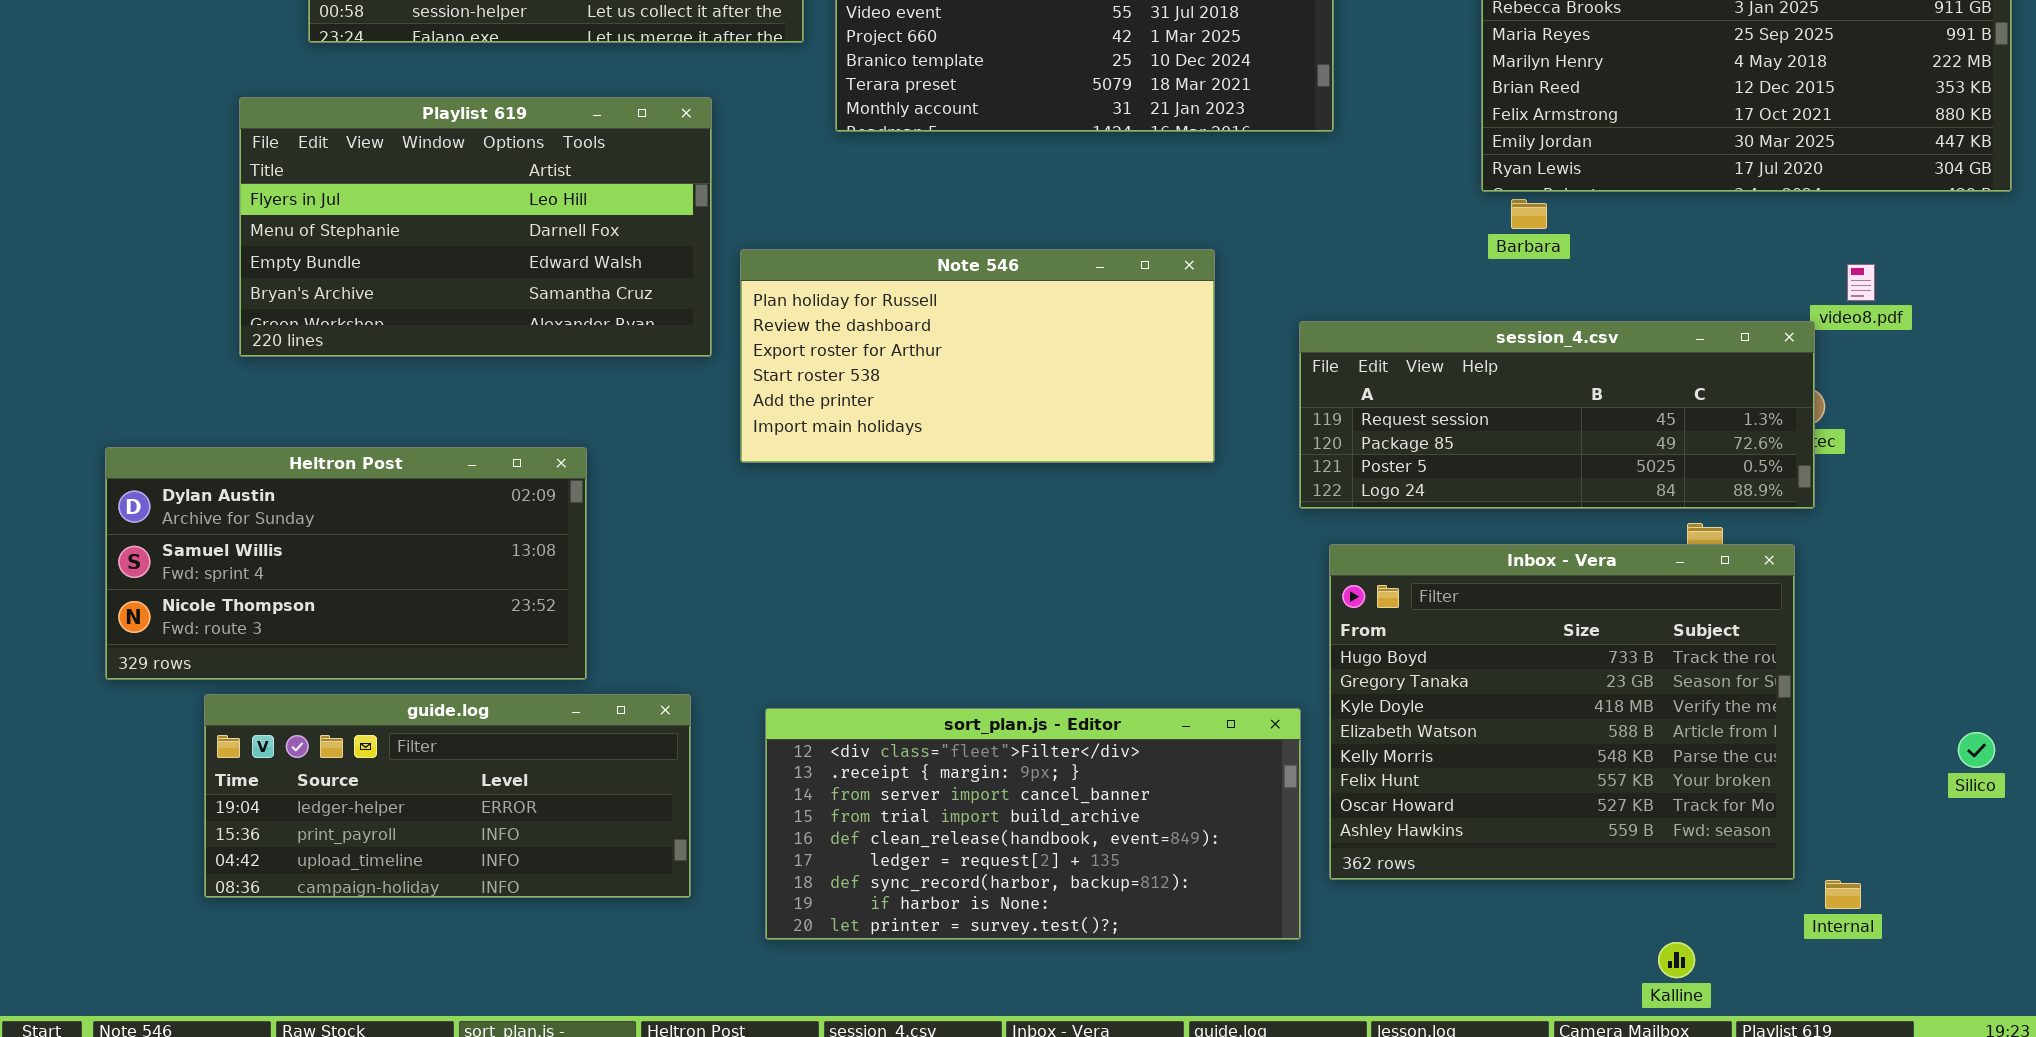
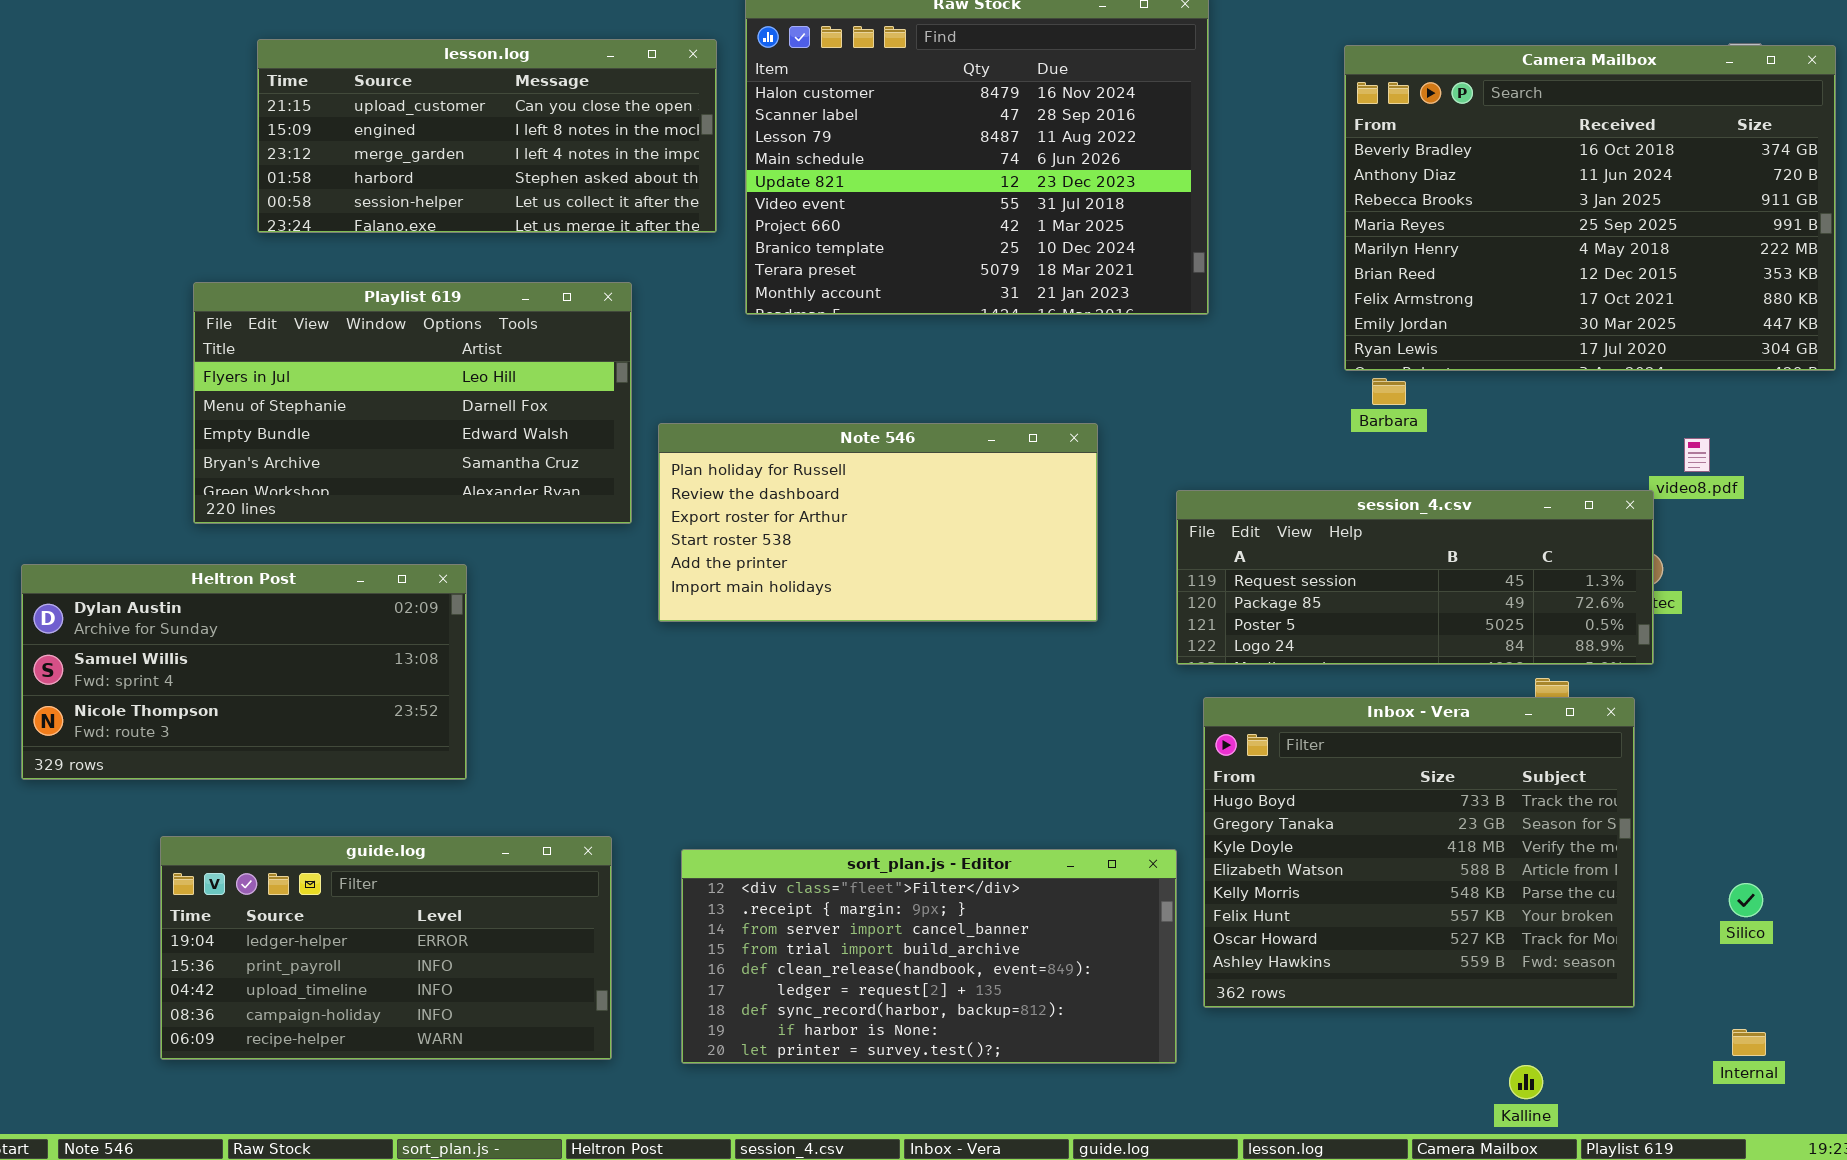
Heltron Post: [105,447,587,680] -> [21,564,467,780], moved
guide.log: [204,694,691,898] -> [160,836,612,1060], resized
Silico: [1958,732,1995,768] -> [1729,883,1763,917], moved
Internal: [1825,880,1861,909] -> [1732,1029,1766,1056], moved

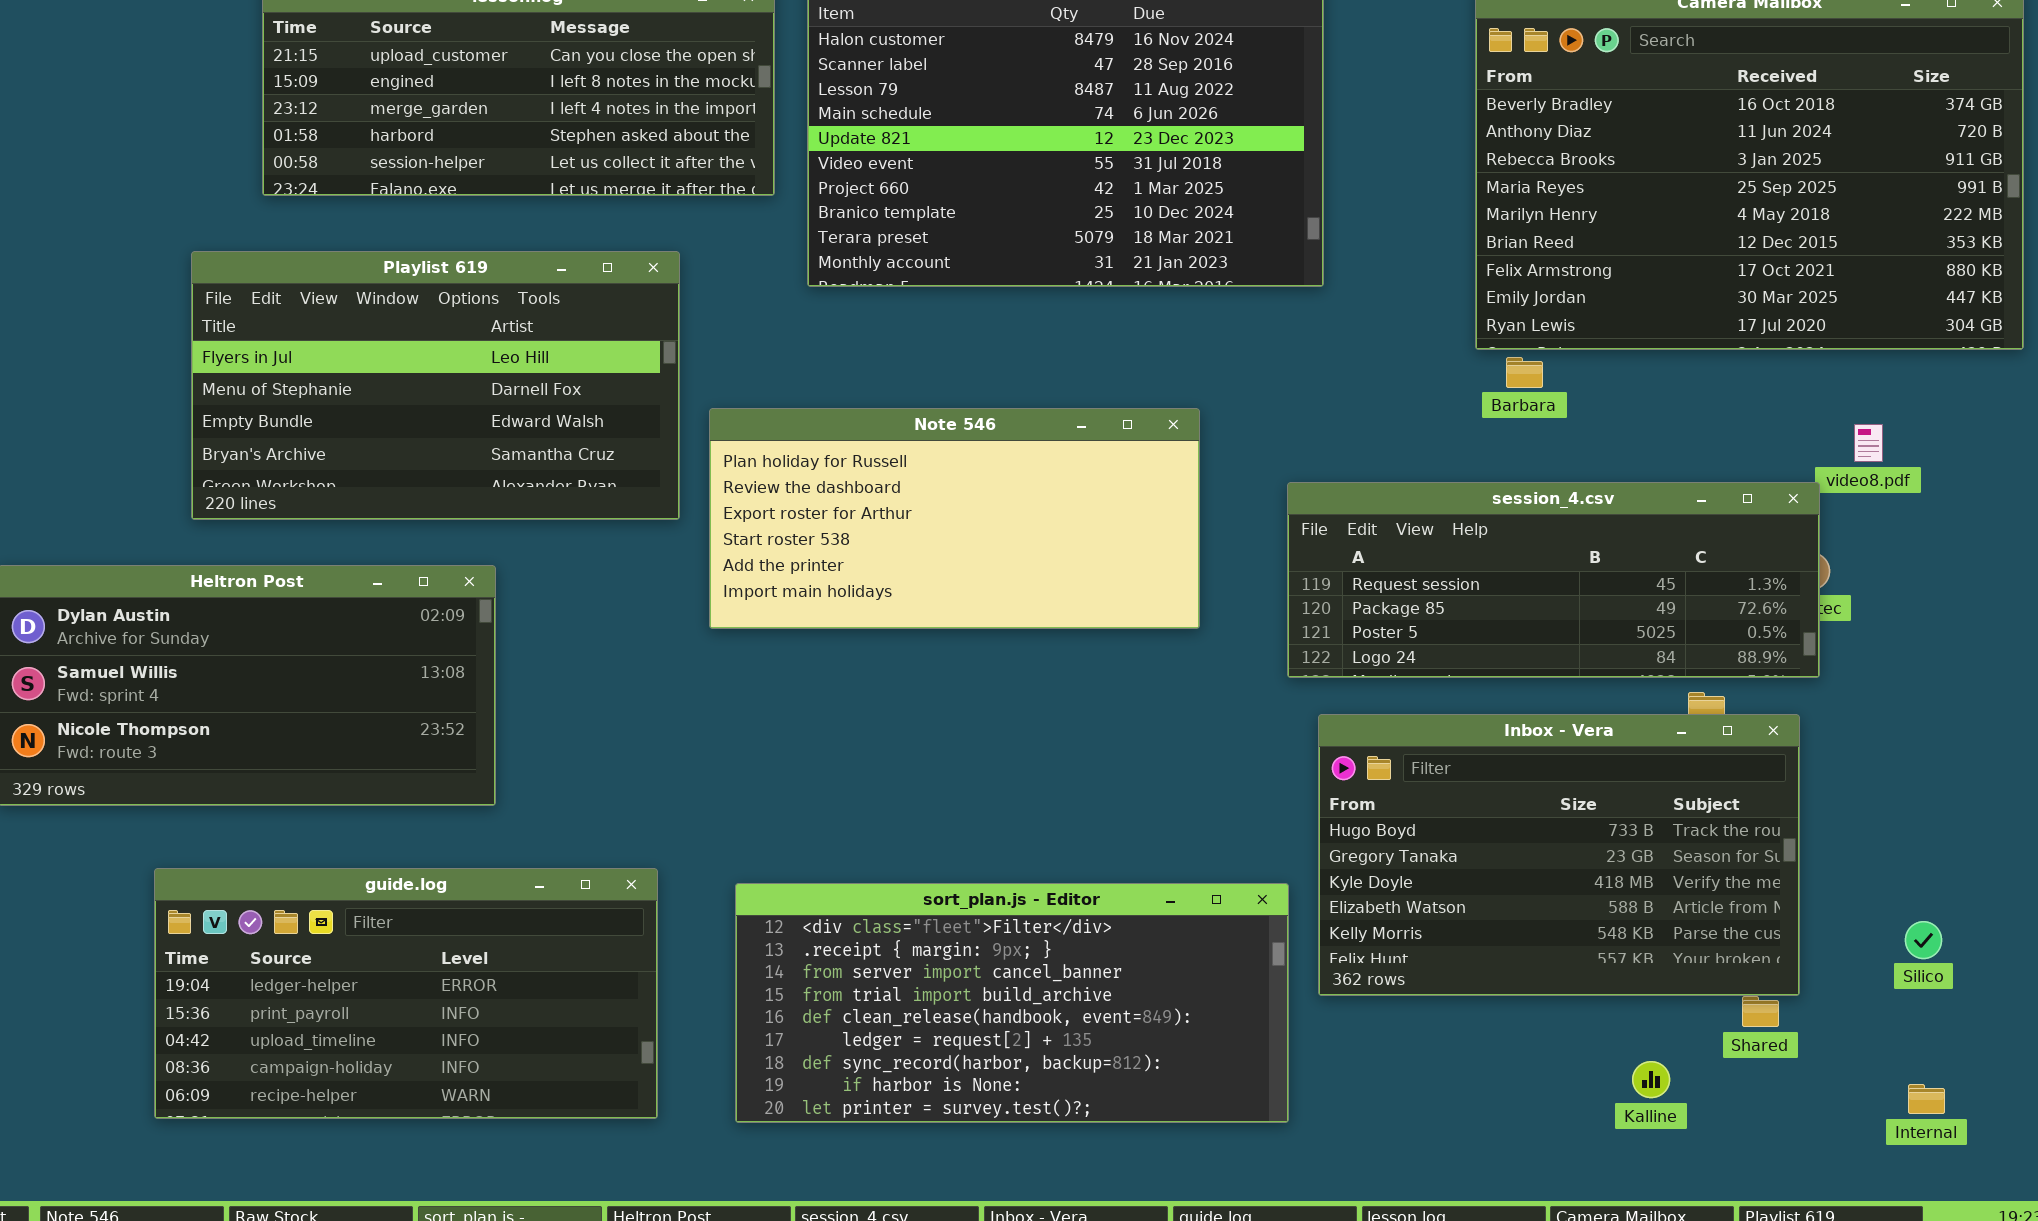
Inbox - Vera: [1203,697,1635,1008] -> [1318,714,1800,996], resized
Kalline: [1509,1065,1543,1099] -> [1632,1061,1670,1098], moved

